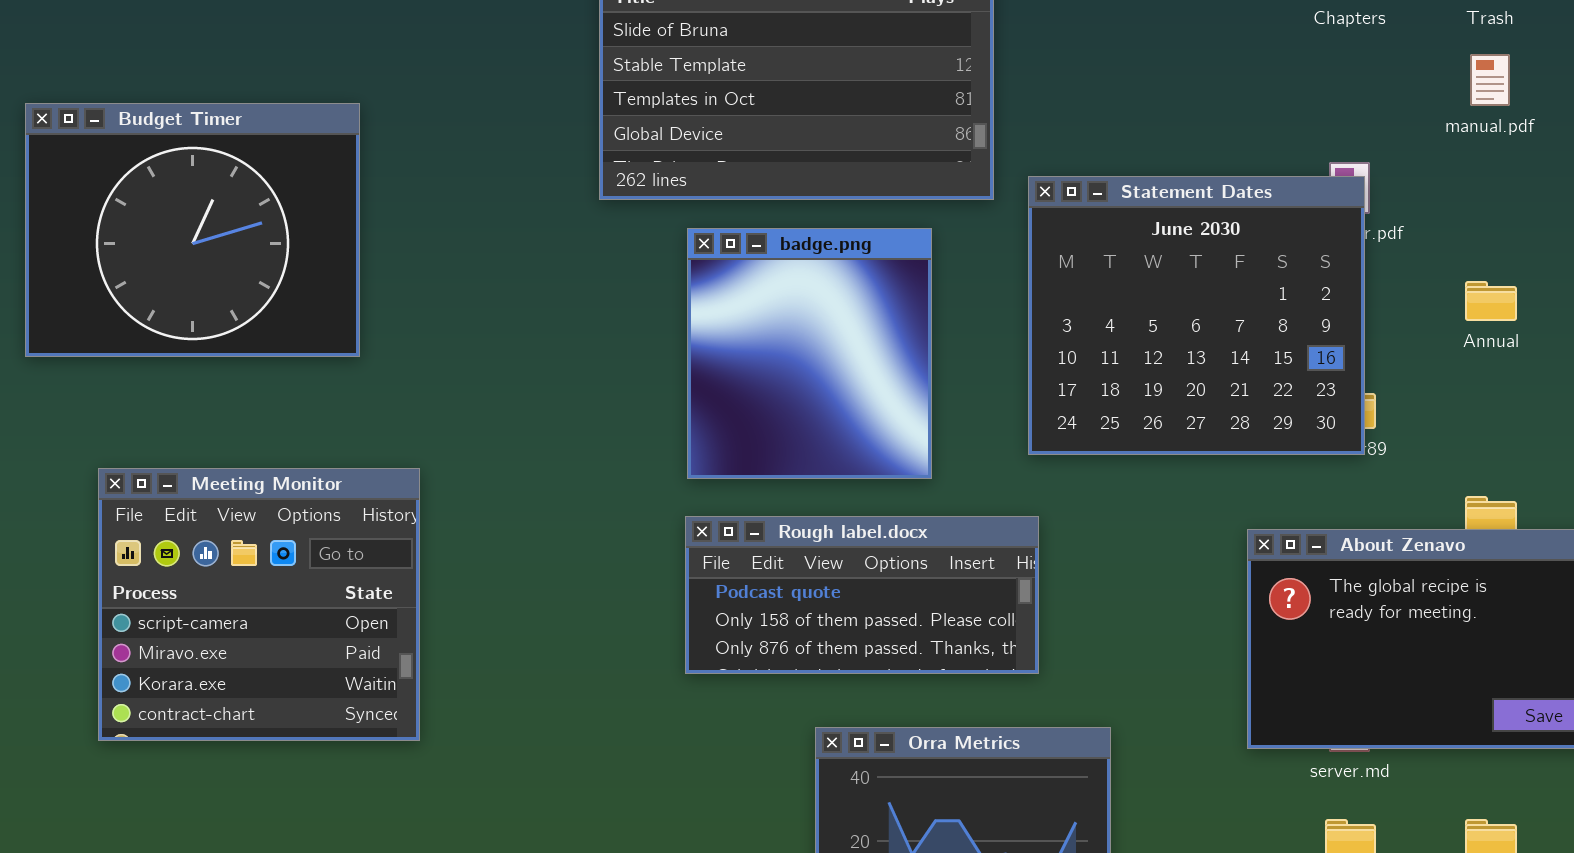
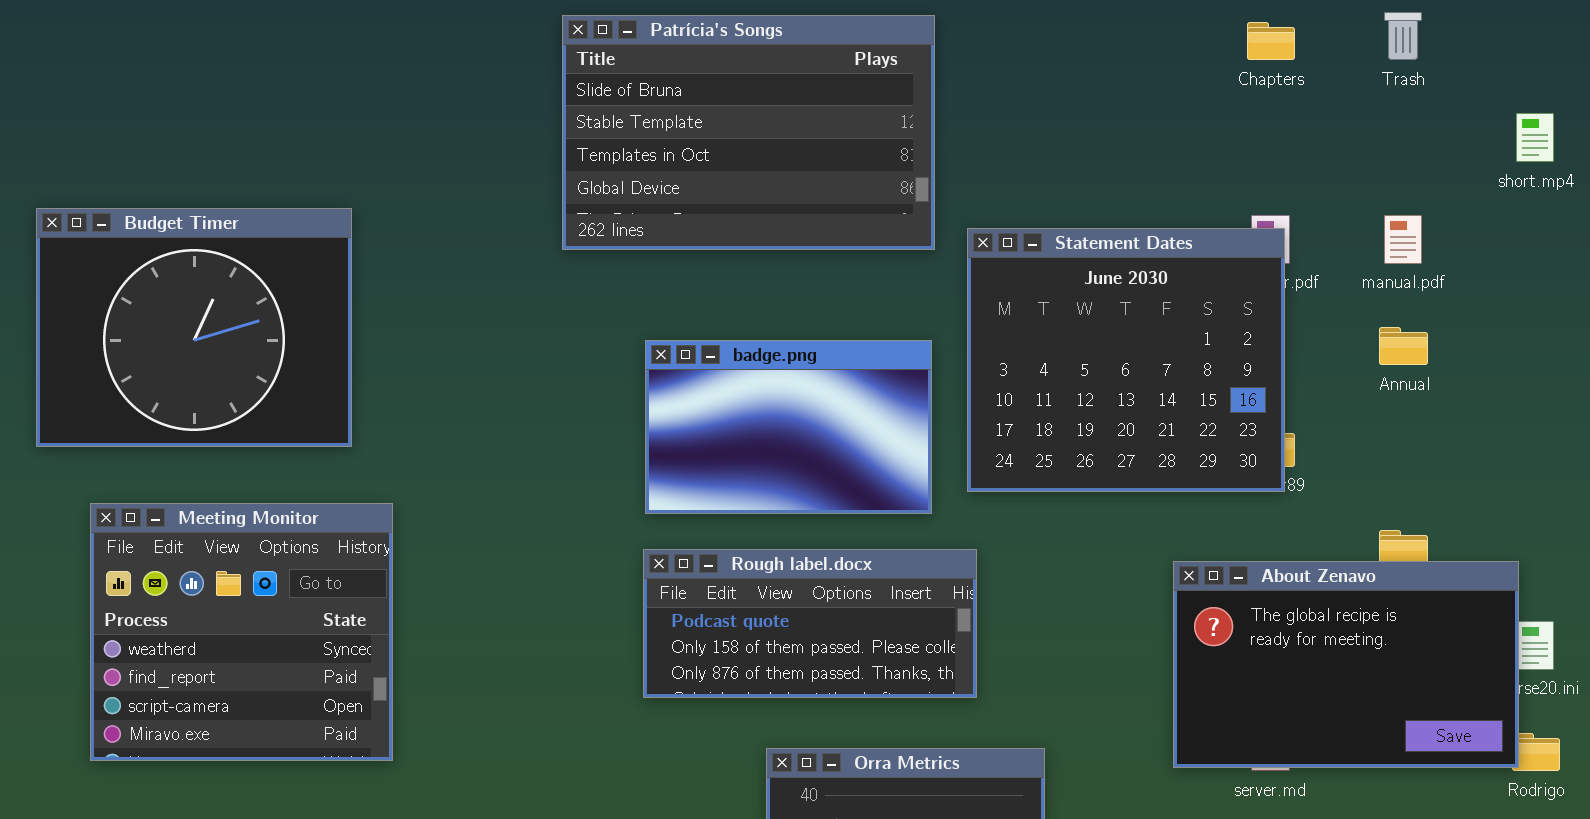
manual.pdf: [1470,54,1510,106] -> [1384,215,1422,264], moved
Budget Timer: [25,103,360,357] -> [36,208,352,447], moved
badge.png: [687,228,932,479] -> [645,340,932,514], resized
Meeting Monitor: [98,468,420,741] -> [90,503,393,761], scrolled up 2 rows

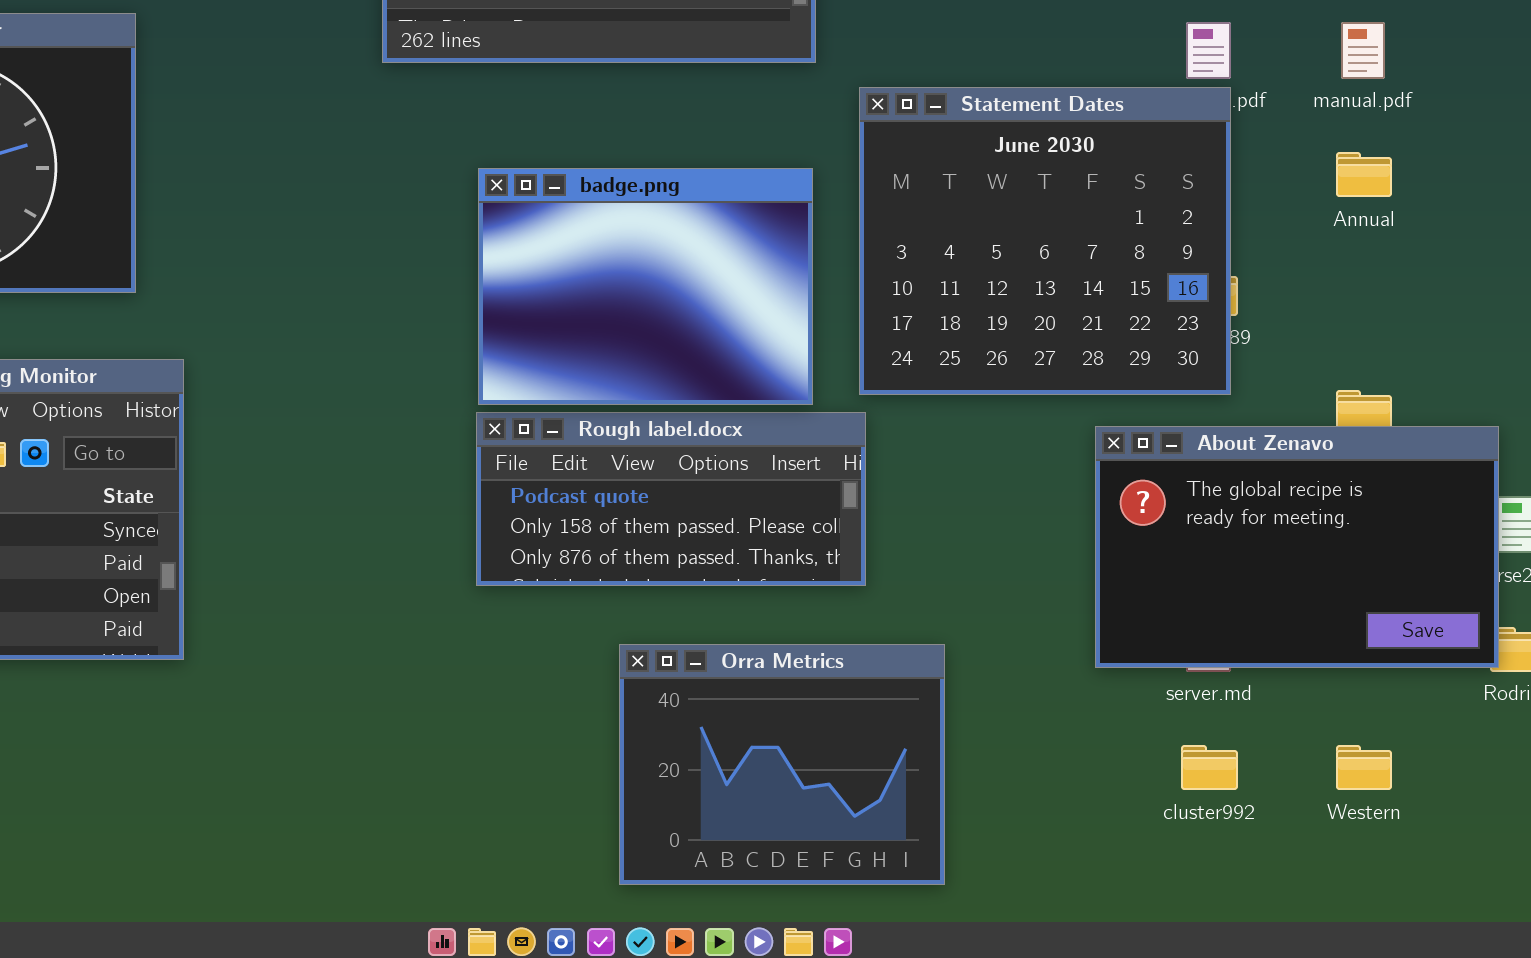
Statement Dates: [967,228,1285,492] -> [859,87,1231,395], moved
badge.png: [645,340,932,514] -> [478,168,813,405], resized

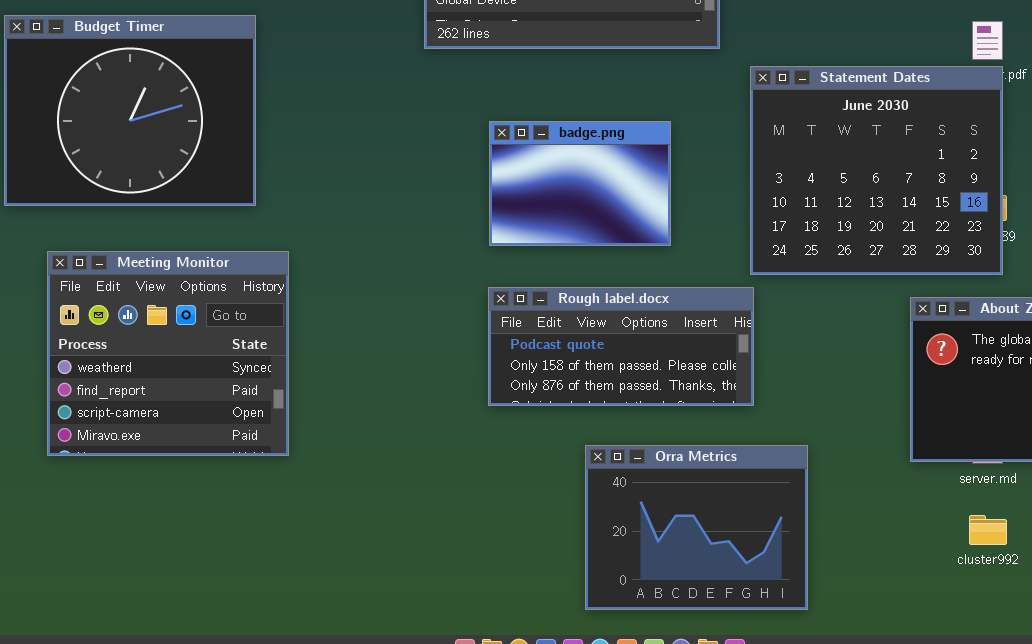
badge.png: [478,168,813,405] -> [489,121,671,246], resized

